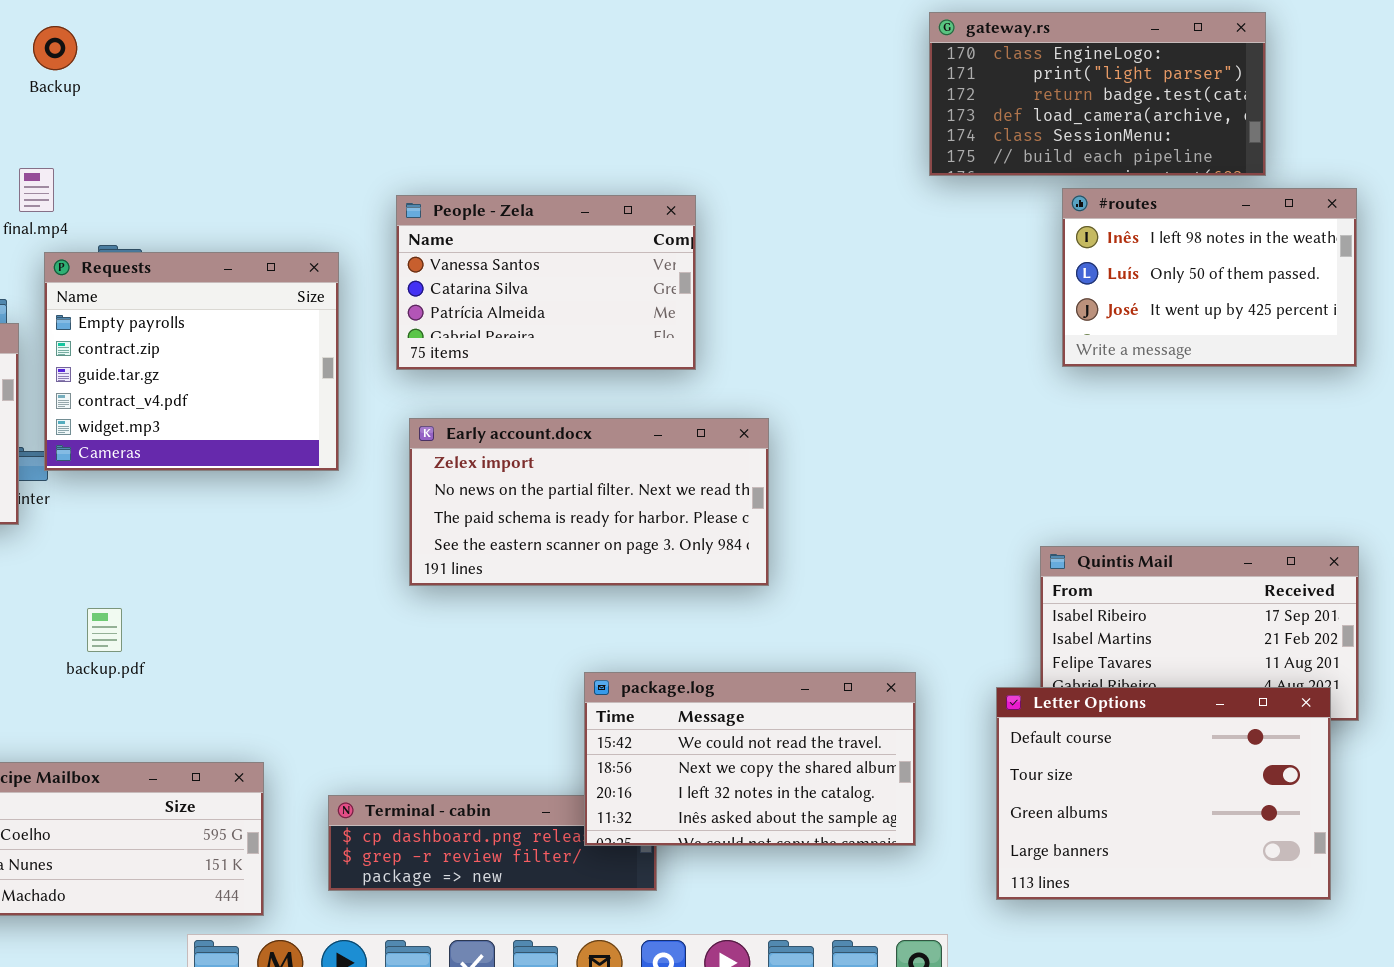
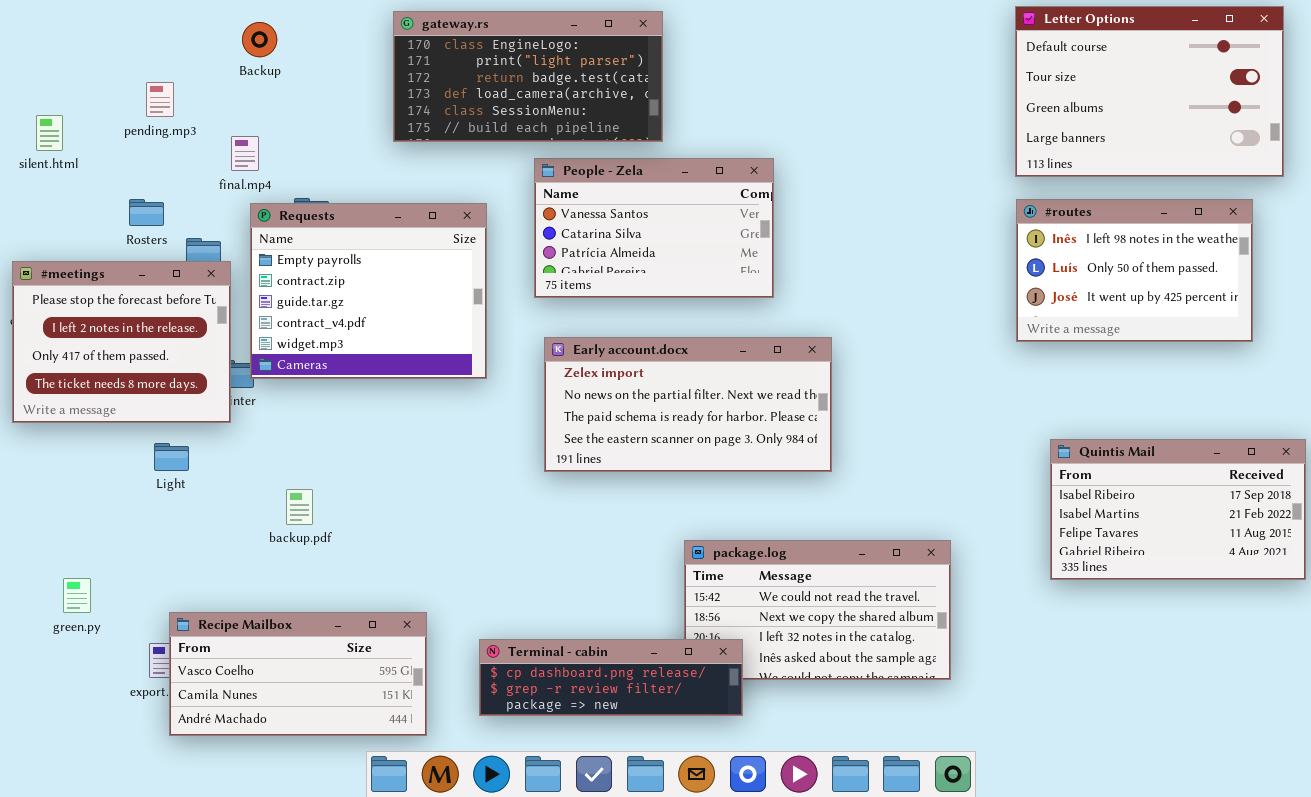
gateway.rs: [929,12,1266,176] -> [393,11,663,142], moved
#routes: [1062,188,1357,367] -> [1016,199,1253,342], moved
Letter Options: [996,687,1331,900] -> [1015,6,1284,177], moved
Terminal - cabin: [328,795,657,891] -> [479,639,743,716], raised

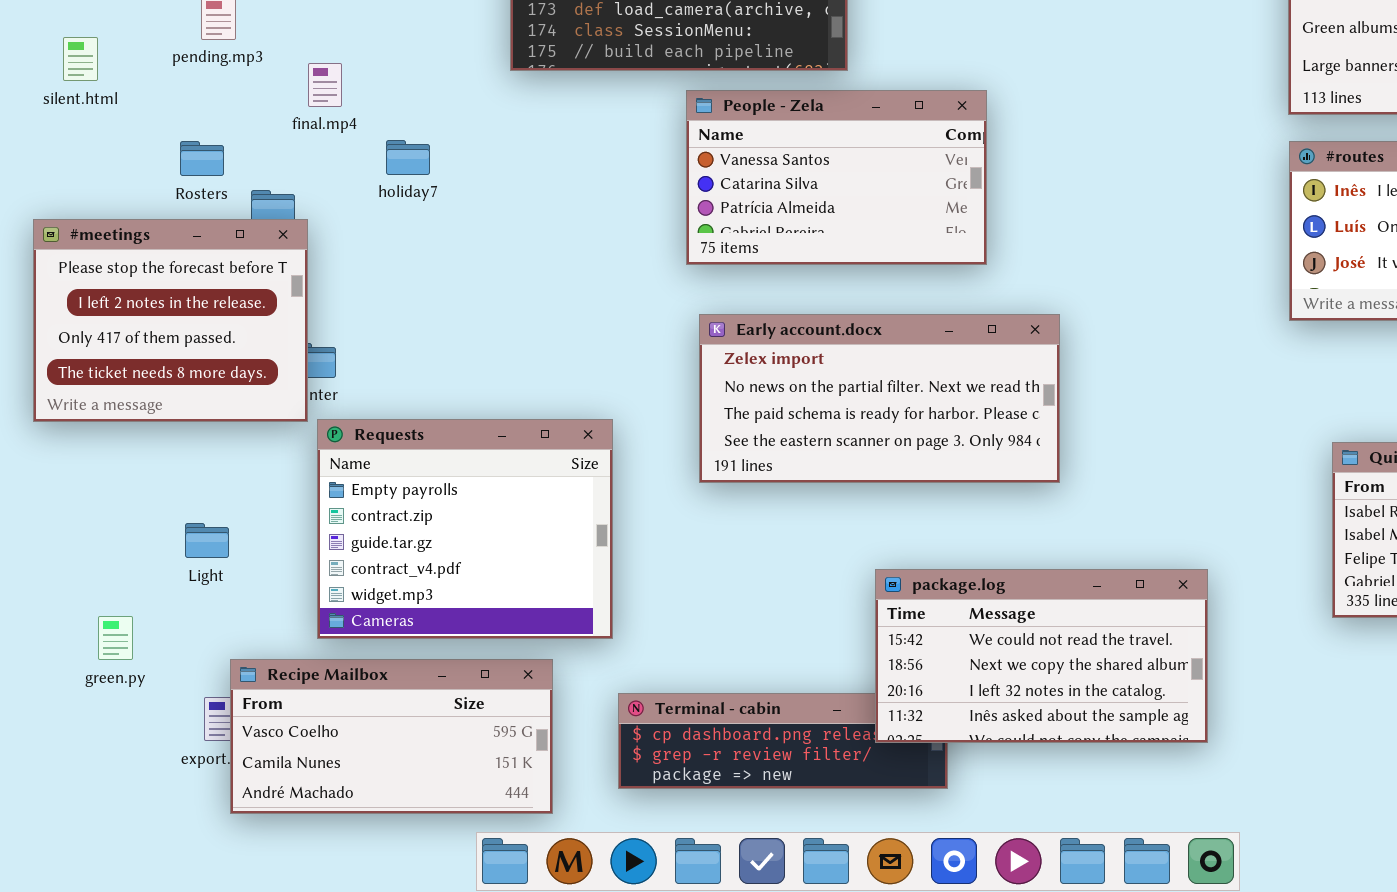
Requests: [250,203,487,379] -> [317,419,613,639], moved
Light: [154,443,189,471] -> [185,523,229,558], moved
package.log: [684,540,951,680] -> [875,569,1208,743], raised

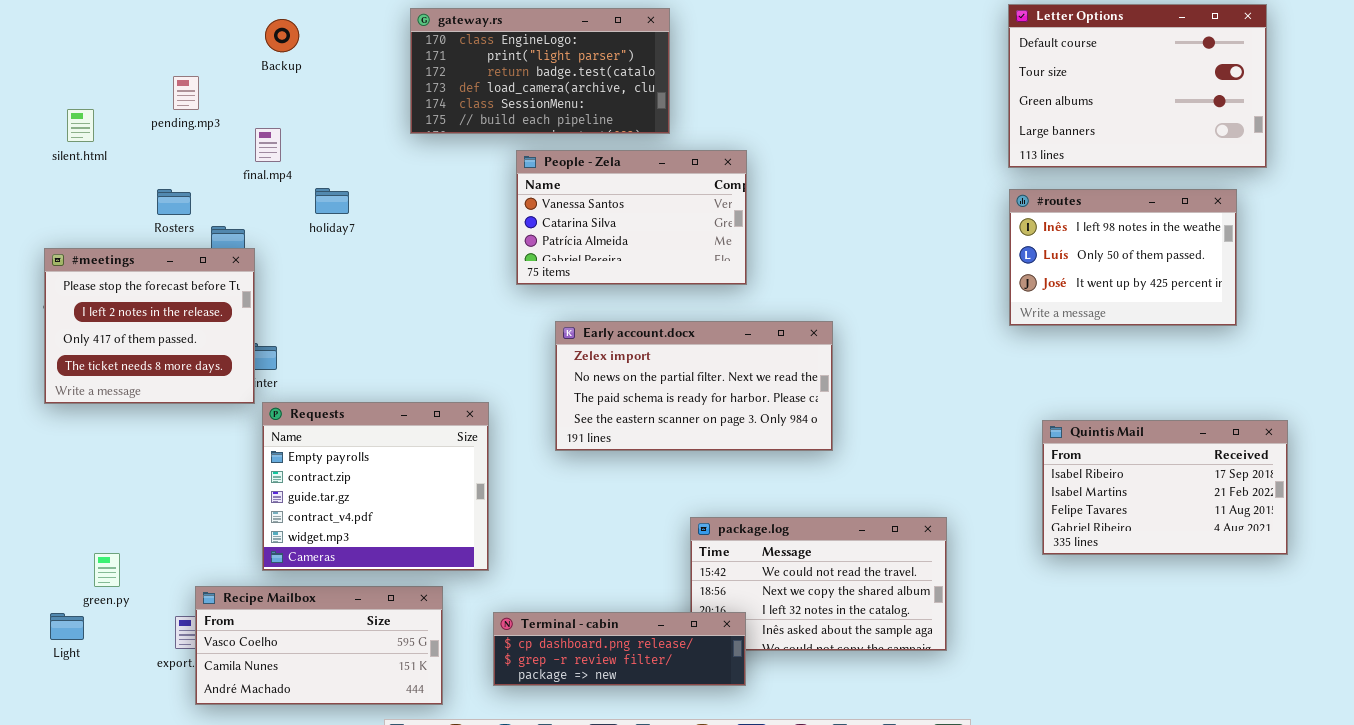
People - Zela: [686,90,987,265] -> [516,150,747,285], moved
Light: [185,523,229,558] -> [50,613,84,640], moved
Terminal - cabin: [618,693,948,789] -> [493,612,746,686], raised

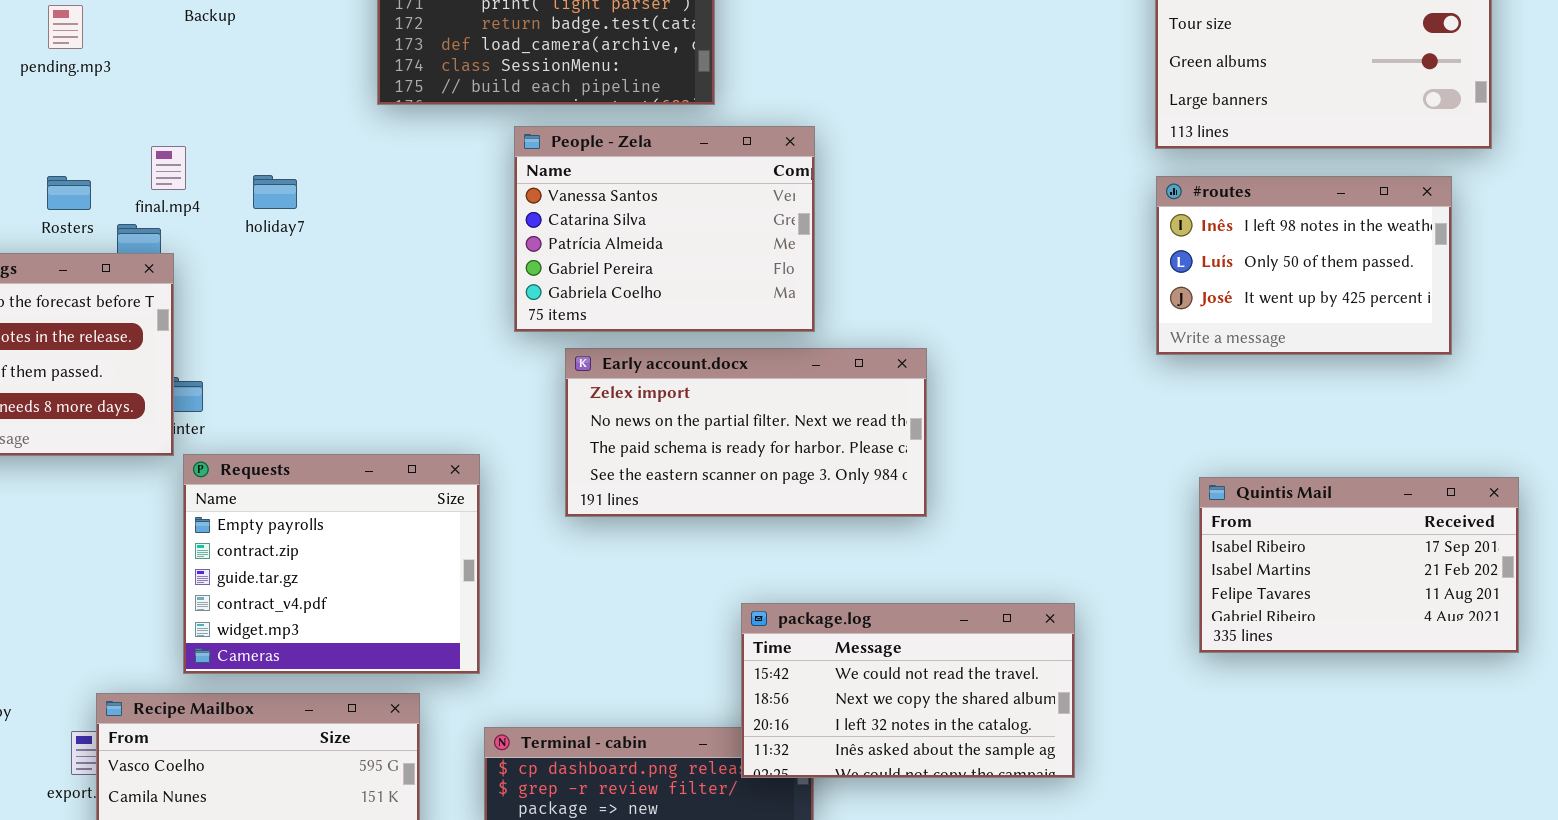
pending.mp3: [173,76,199,110] -> [48,5,83,49], moved
final.mp4: [255,128,281,162] -> [151,146,186,190], moved
People - Zela: [516,150,747,285] -> [514,126,815,332], resized
package.log: [690,517,947,651] -> [741,603,1075,778], raised

